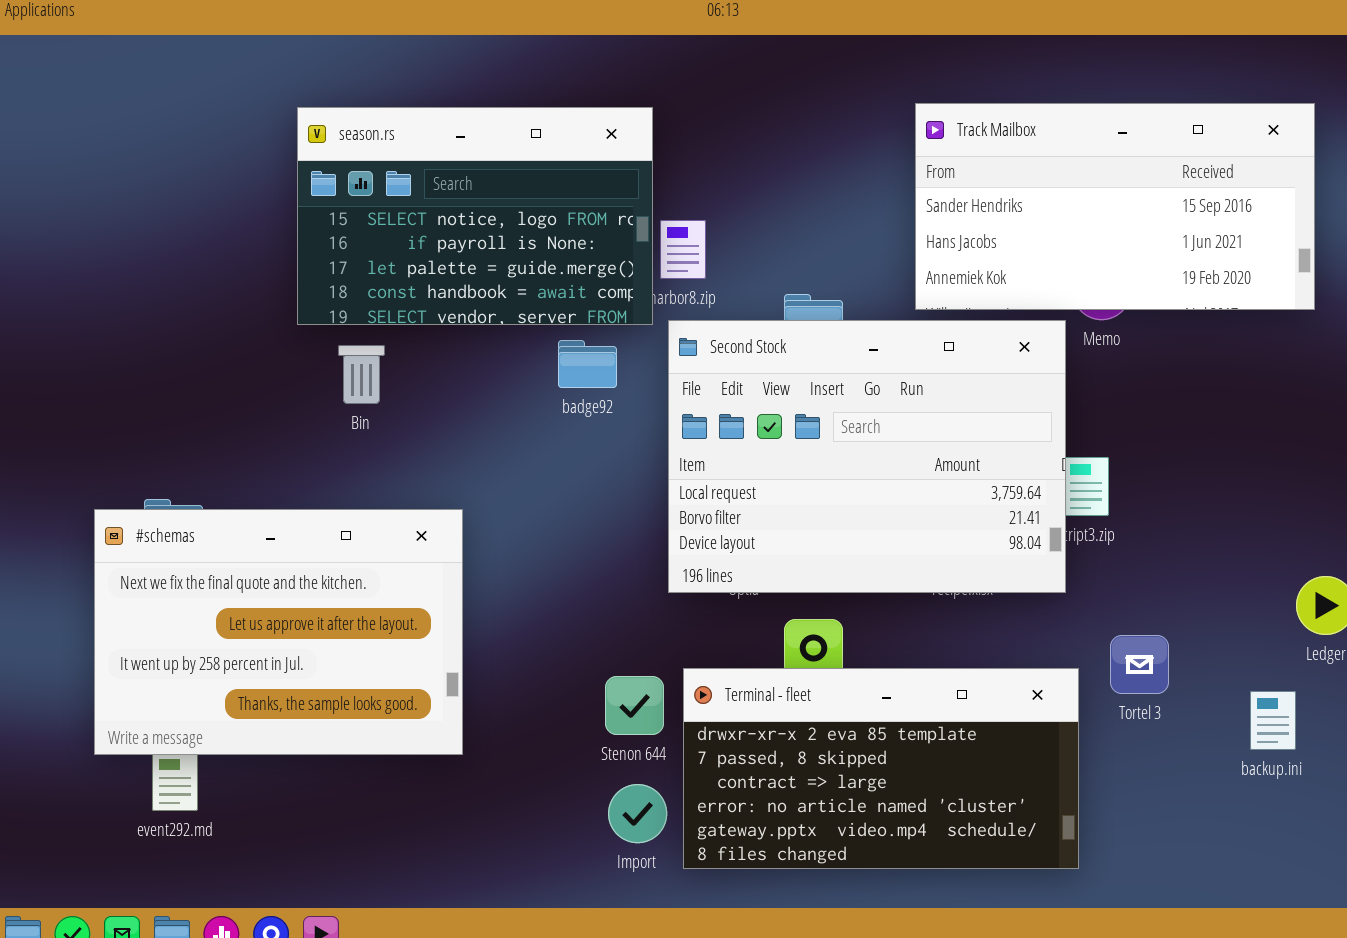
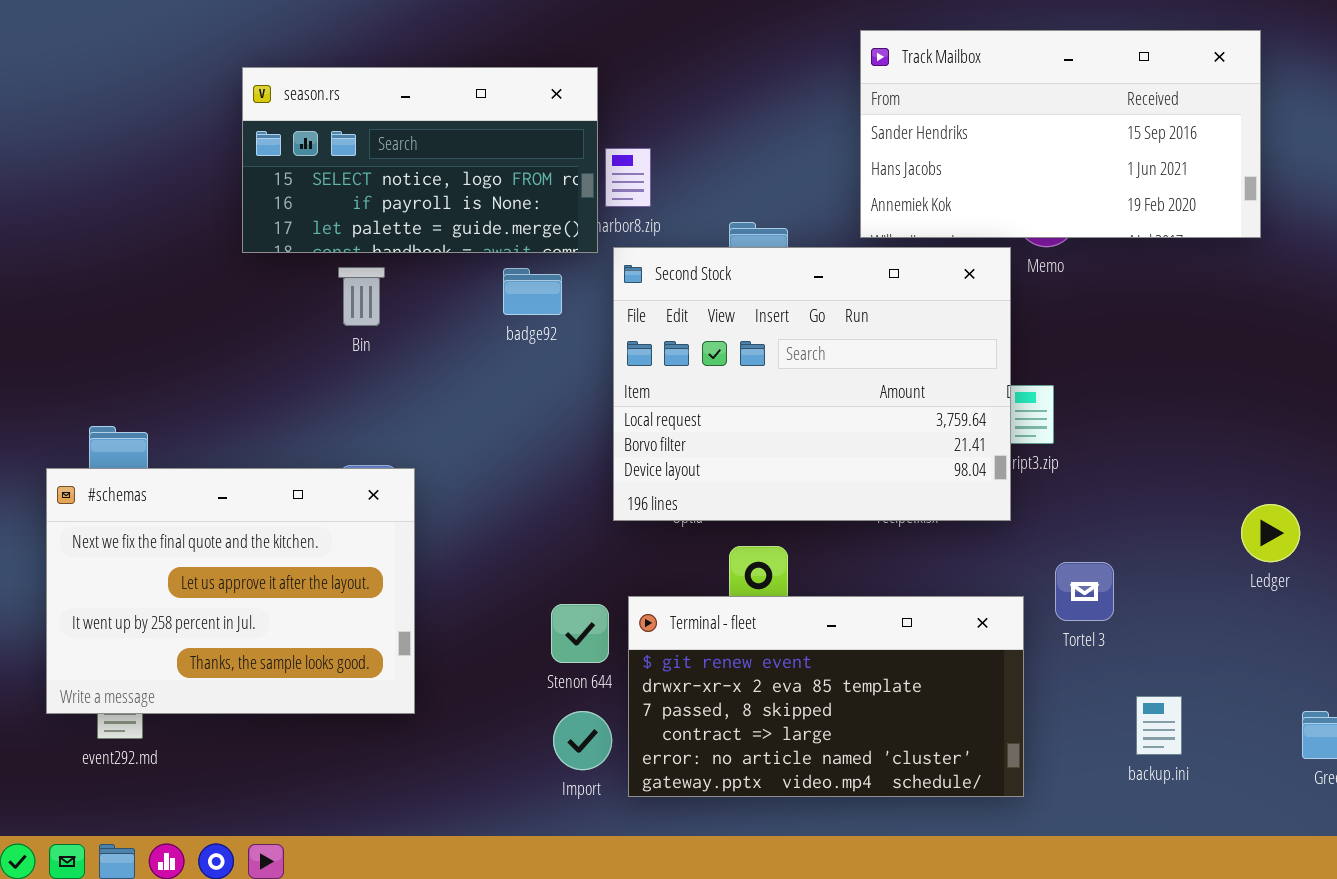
season.rs: [297,107,653,325] -> [242,67,598,253], resized
Bin: [338,345,385,404] -> [338,267,385,326], moved
#schemas: [94,509,463,755] -> [46,468,415,714], moved
Terminal - fleet: [683,668,1079,869] -> [628,596,1024,797], scrolled up 1 row
backup.ini: [1250,691,1296,750] -> [1136,696,1182,755], moved

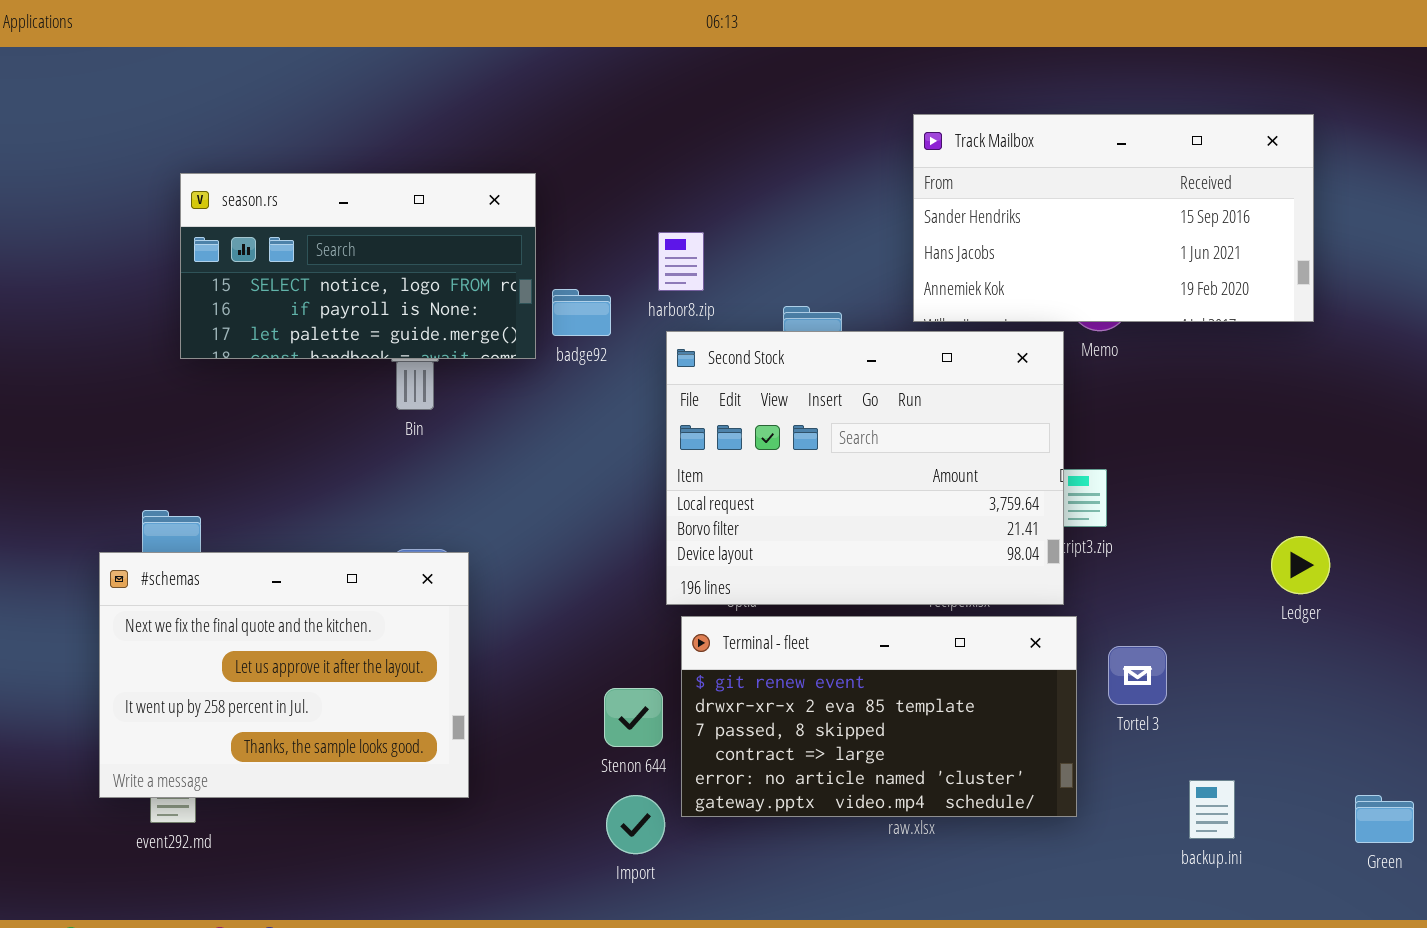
season.rs: [242,67,598,253] -> [180,173,536,359], moved
badge92: [503,268,562,315] -> [552,289,611,336], moved
Ledger: [1241,504,1300,562] -> [1271,536,1330,594], moved
Terminal - fleet: [628,596,1024,797] -> [681,616,1077,817], moved

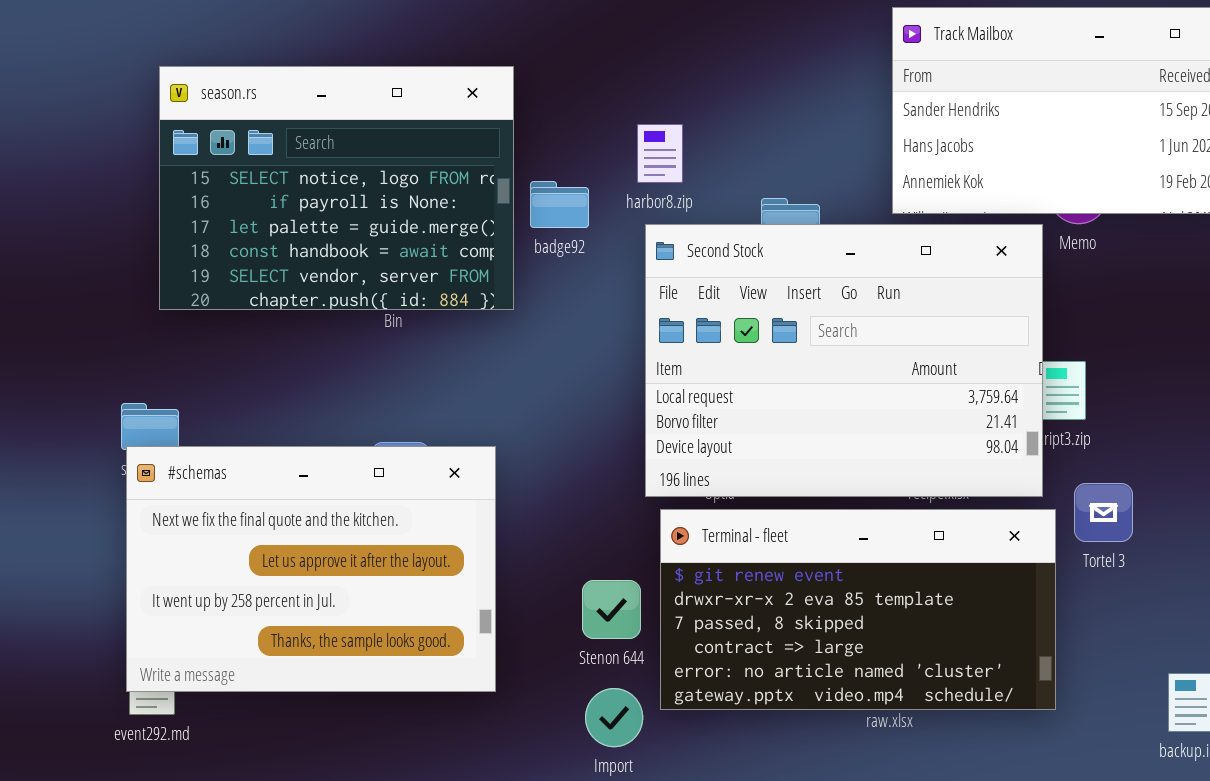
season.rs: [180,173,536,359] -> [159,66,514,310], resized
#schemas: [99,552,469,798] -> [126,446,496,692], moved
Tortel 3: [1108,646,1167,705] -> [1074,483,1133,542], moved

